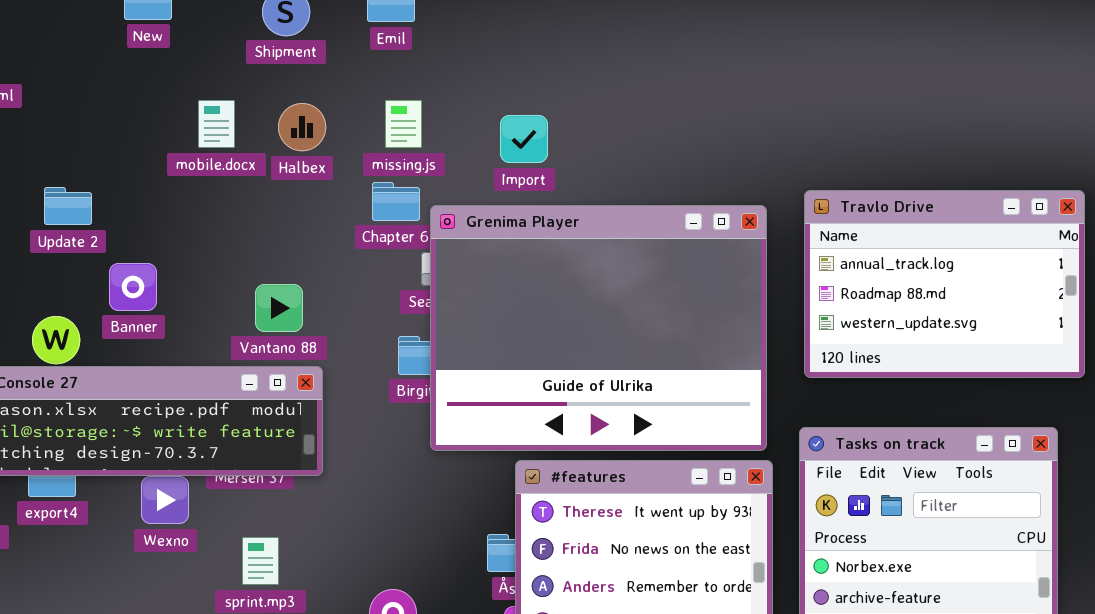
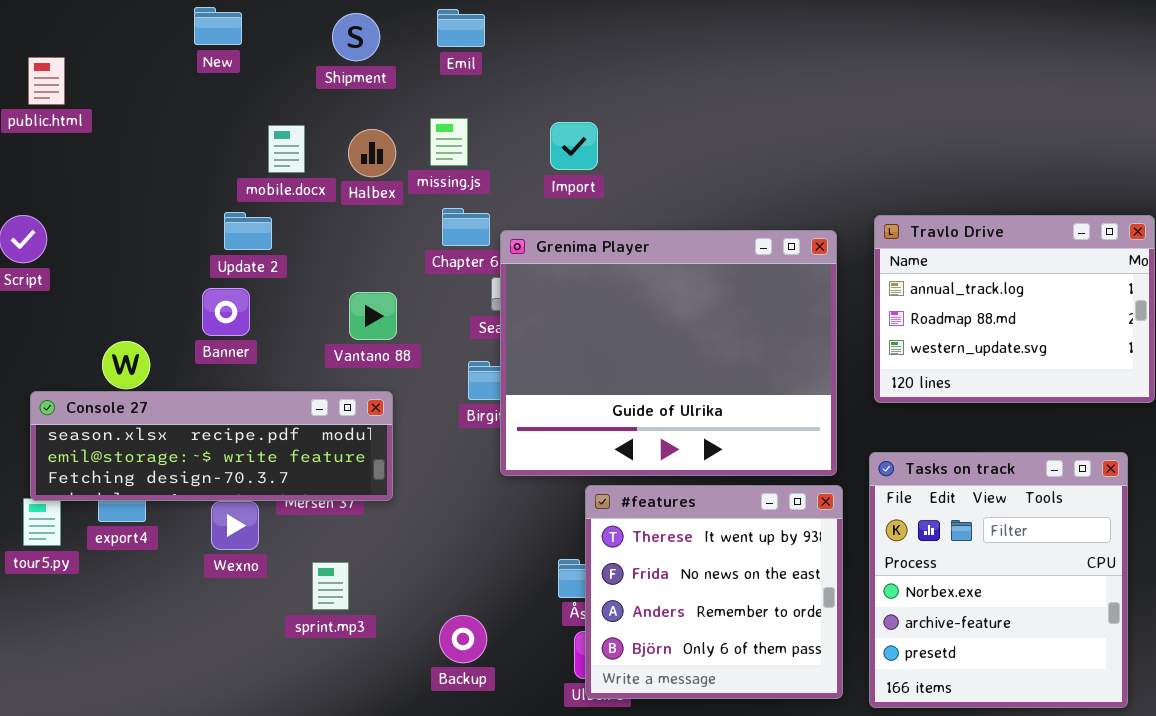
missing.js: [385,100,422,148] -> [430,118,468,166], moved
Import: [500,115,548,163] -> [550,122,598,170], moved
Update 2: [44,187,92,225] -> [224,212,272,250], moved
Banner: [109,263,157,311] -> [202,288,250,336], moved
Vantano 88: [255,284,303,332] -> [349,292,397,340], moved

